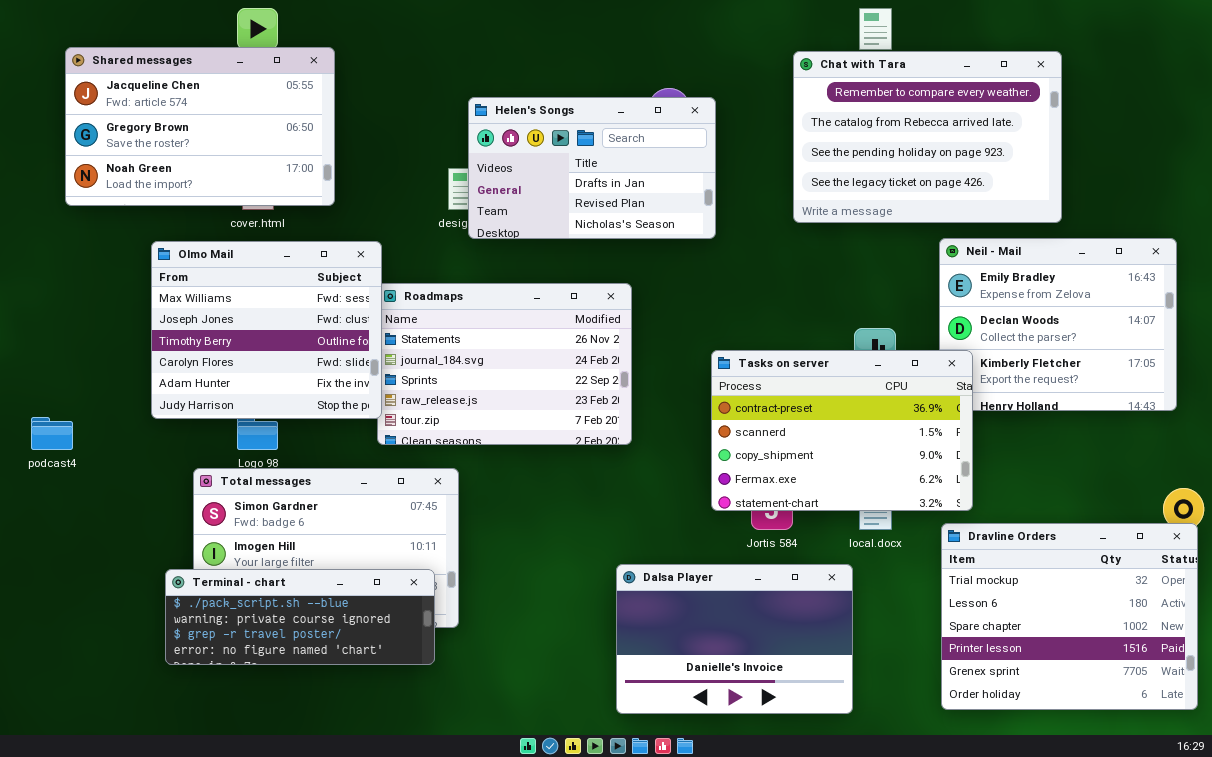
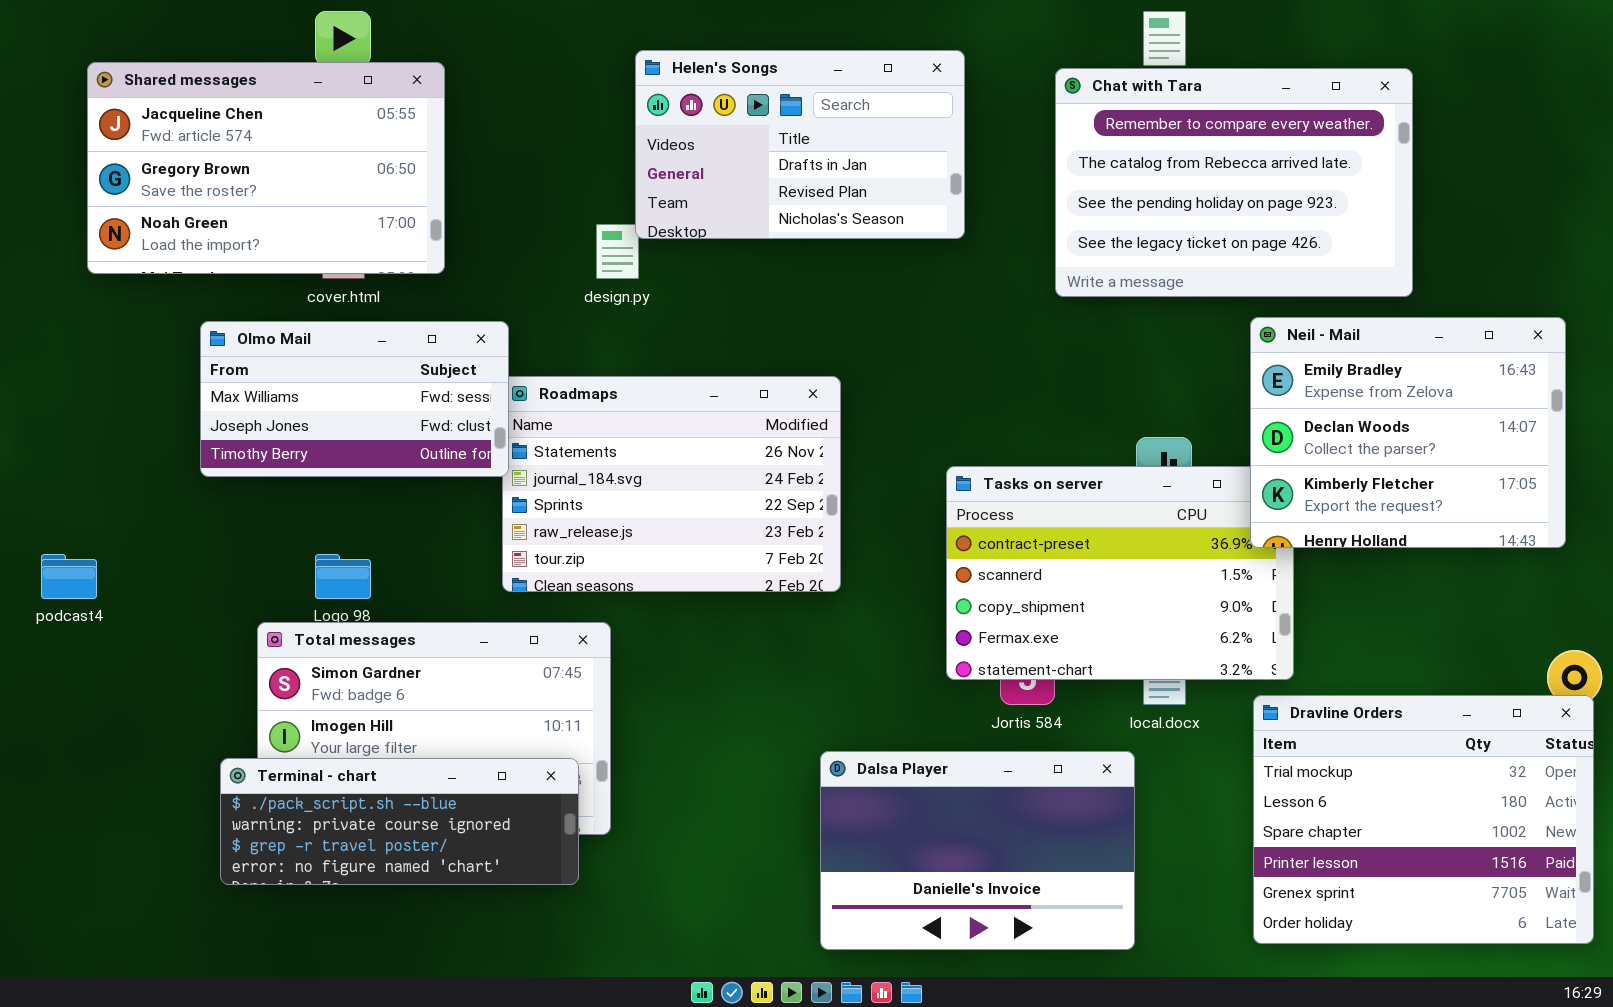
Helen's Songs: [468,97,716,239] -> [635,50,965,239], moved
Neil - Mail: [939,238,1177,411] -> [1250,317,1566,548], raised
Olmo Mail: [151,241,382,419] -> [200,321,509,477], resized

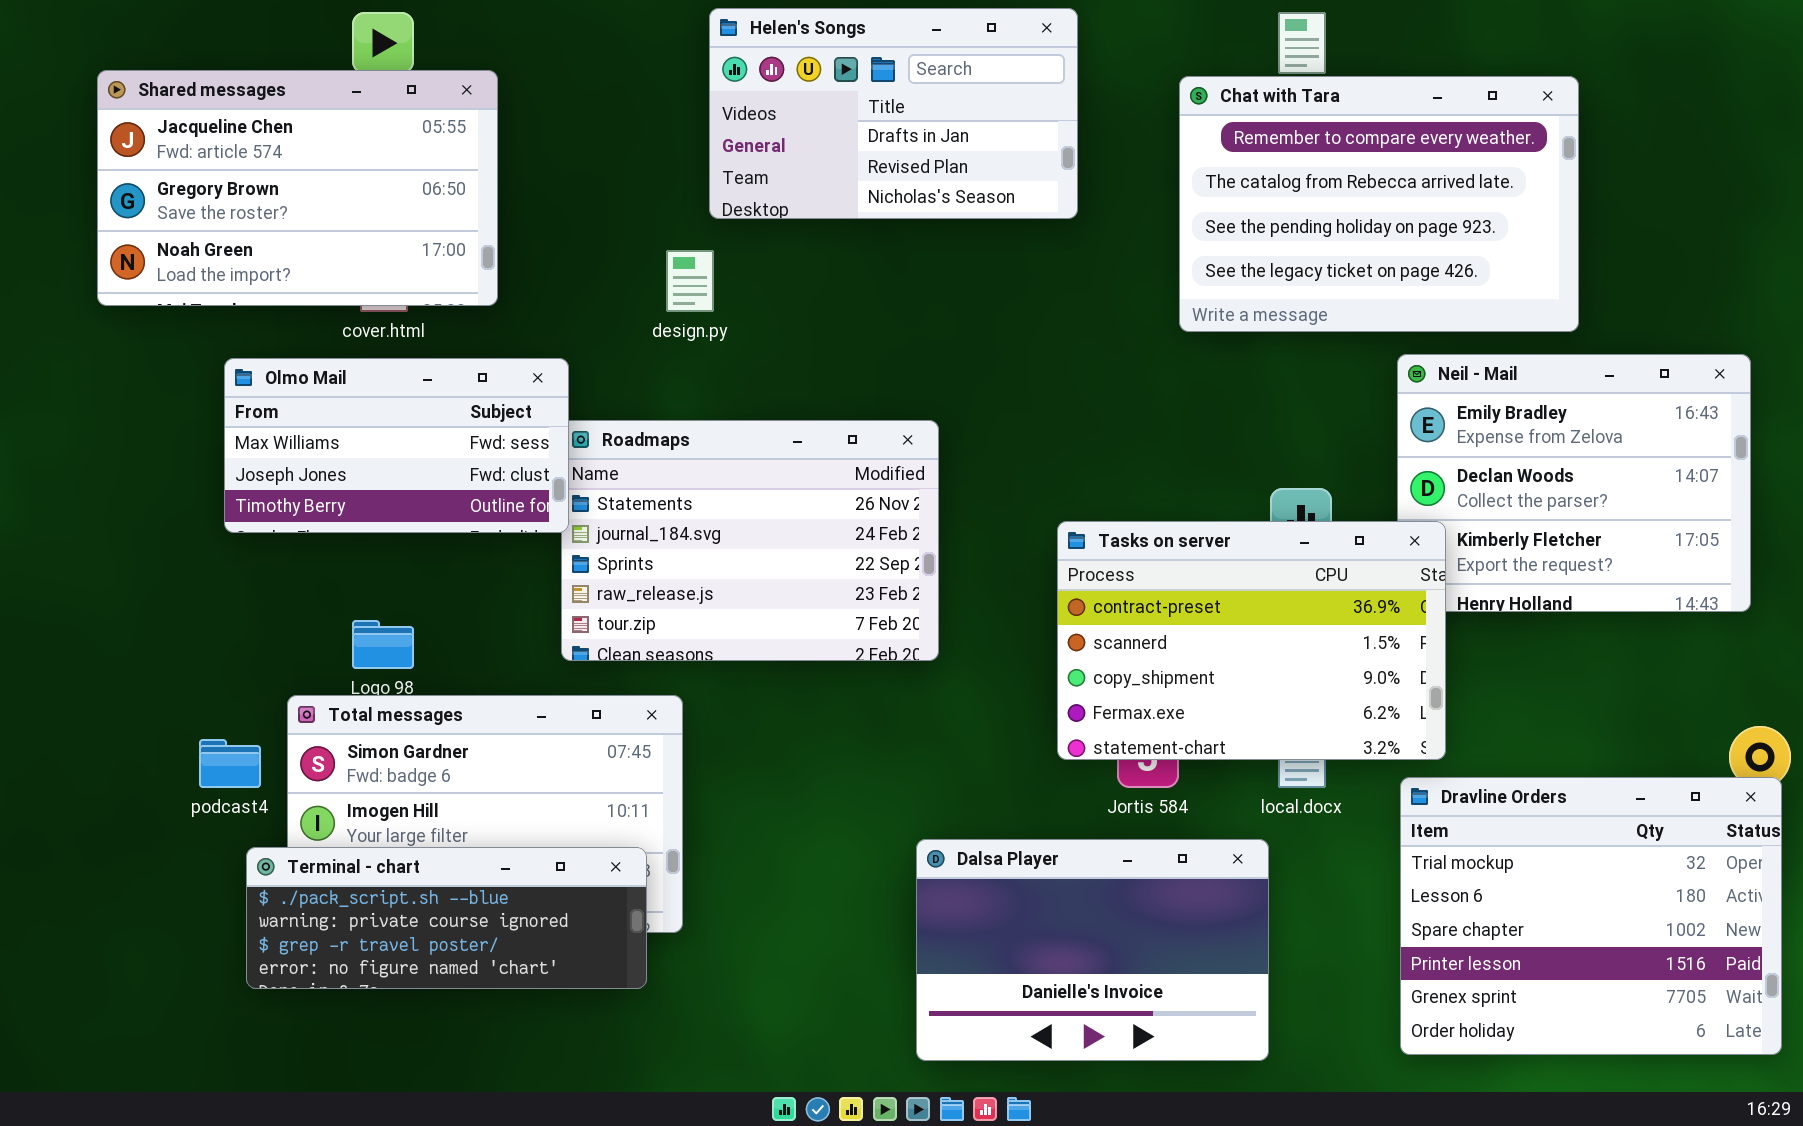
Helen's Songs: [635,50,965,239] -> [709,8,1078,219], moved
Tasks on server: [946,466,1294,680] -> [1057,521,1446,760], raised
podcast4: [41,554,97,599] -> [199,739,261,788], moved

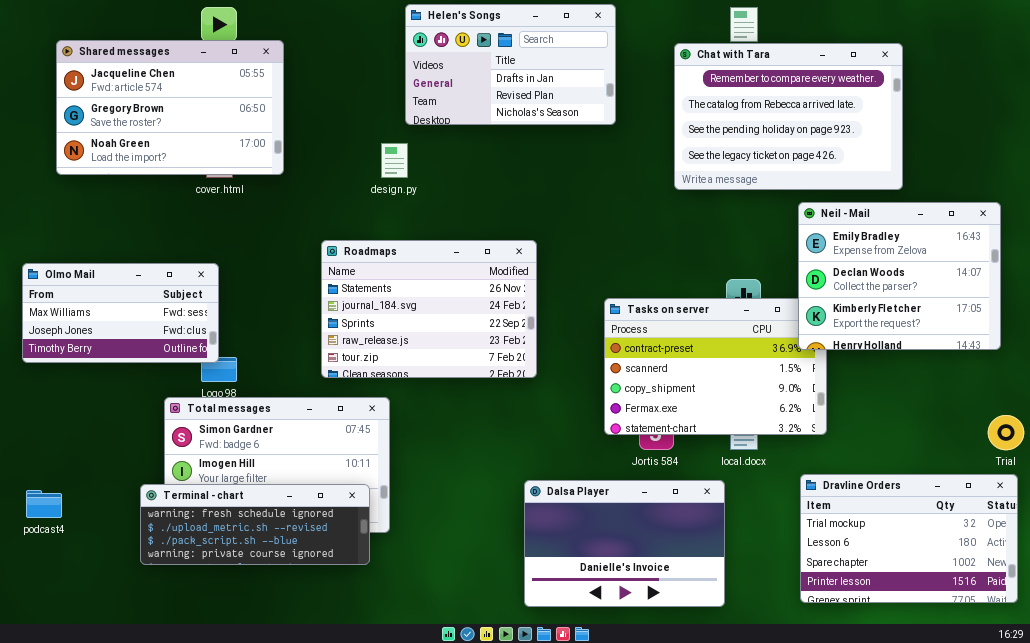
Neil - Mail: [1397,354,1751,612] -> [798,202,1001,350], raised
Olmo Mail: [224,358,569,533] -> [22,263,219,363], moved
podcast4: [199,739,261,788] -> [26,490,62,518], moved
Dravline Orders: [1400,777,1782,1055] -> [800,474,1018,603], resized
Terminal - chart: [246,847,647,989] -> [140,484,370,565], scrolled up 2 rows

